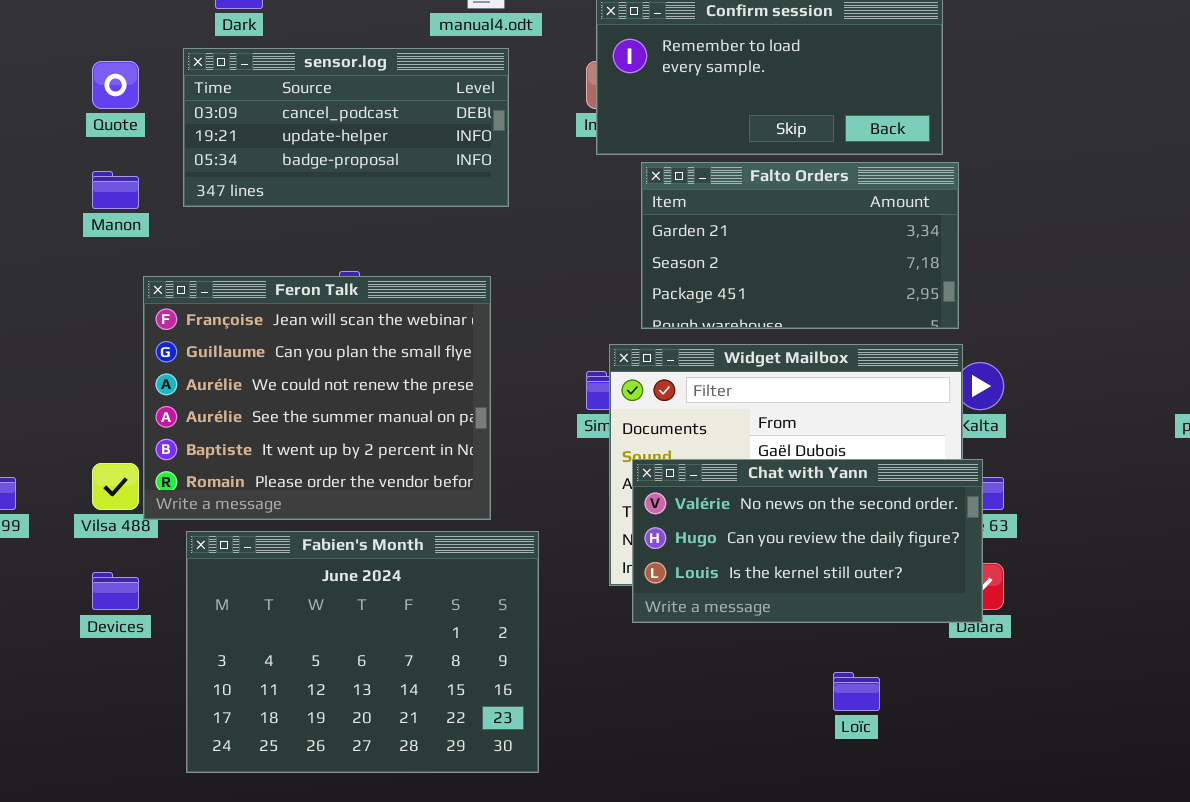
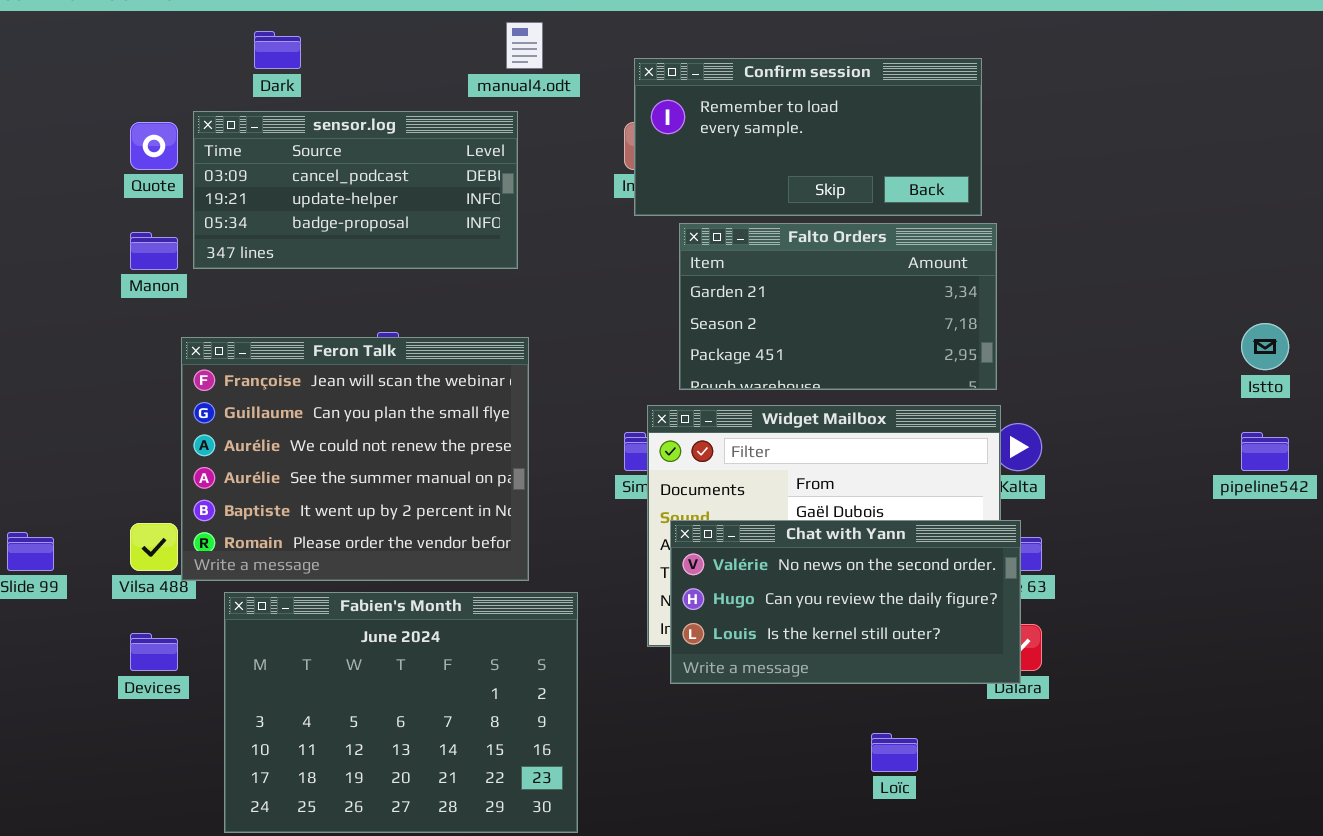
sensor.log: [183,48,509,207] -> [193,111,518,269], moved

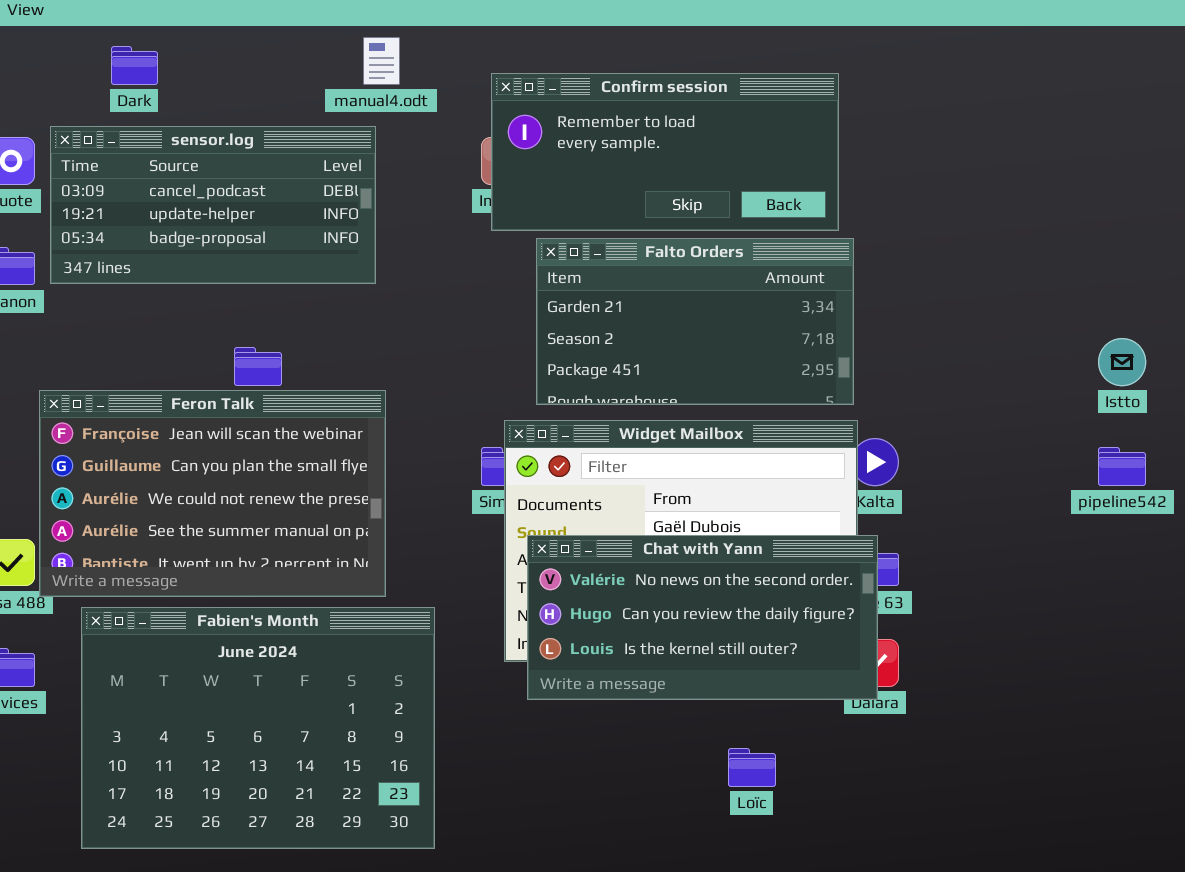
Feron Talk: [181,337,529,581] -> [39,390,386,597], resized

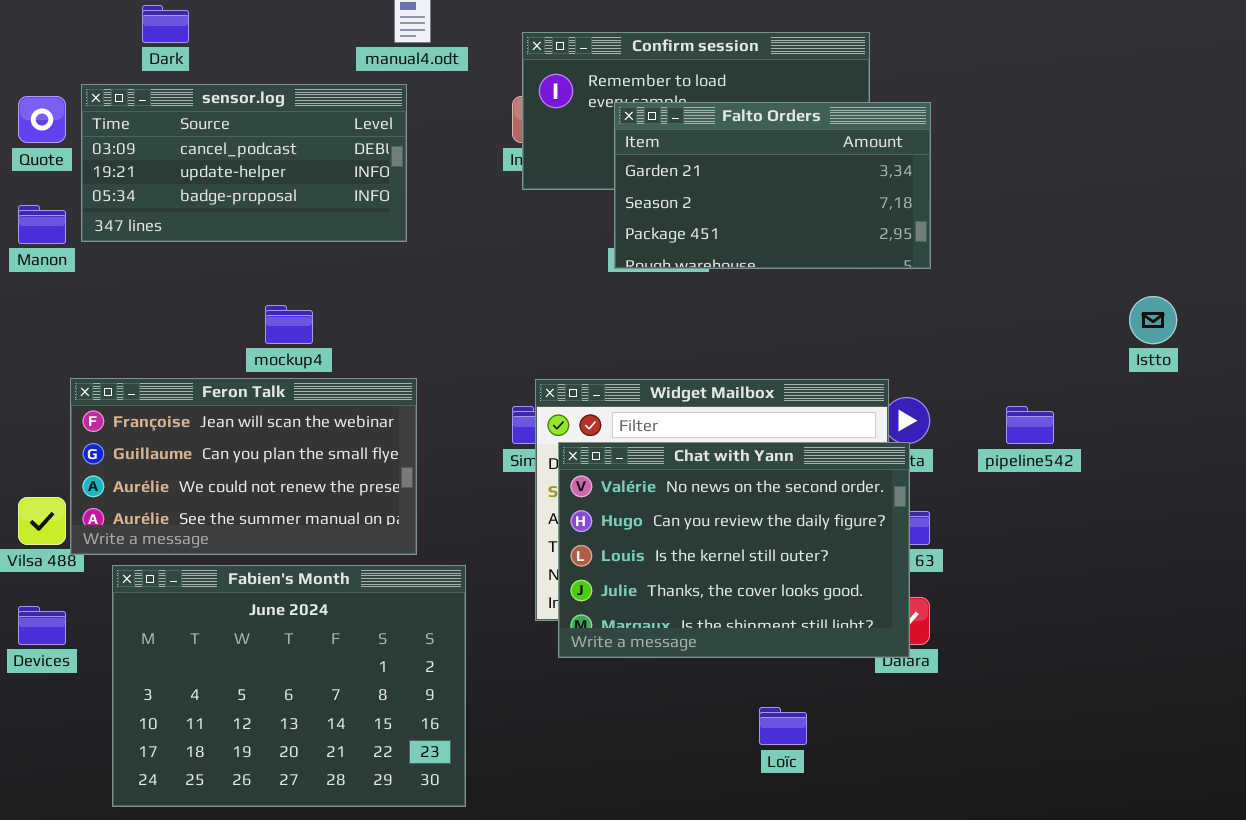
Falto Orders: [536,238,854,405] -> [614,102,931,269], moved
Feron Talk: [39,390,386,597] -> [70,378,417,555], resized
pipeline542: [1098,447,1146,486] -> [1006,406,1054,444], moved
Chat with Yann: [527,535,878,700] -> [558,442,910,658], resized

